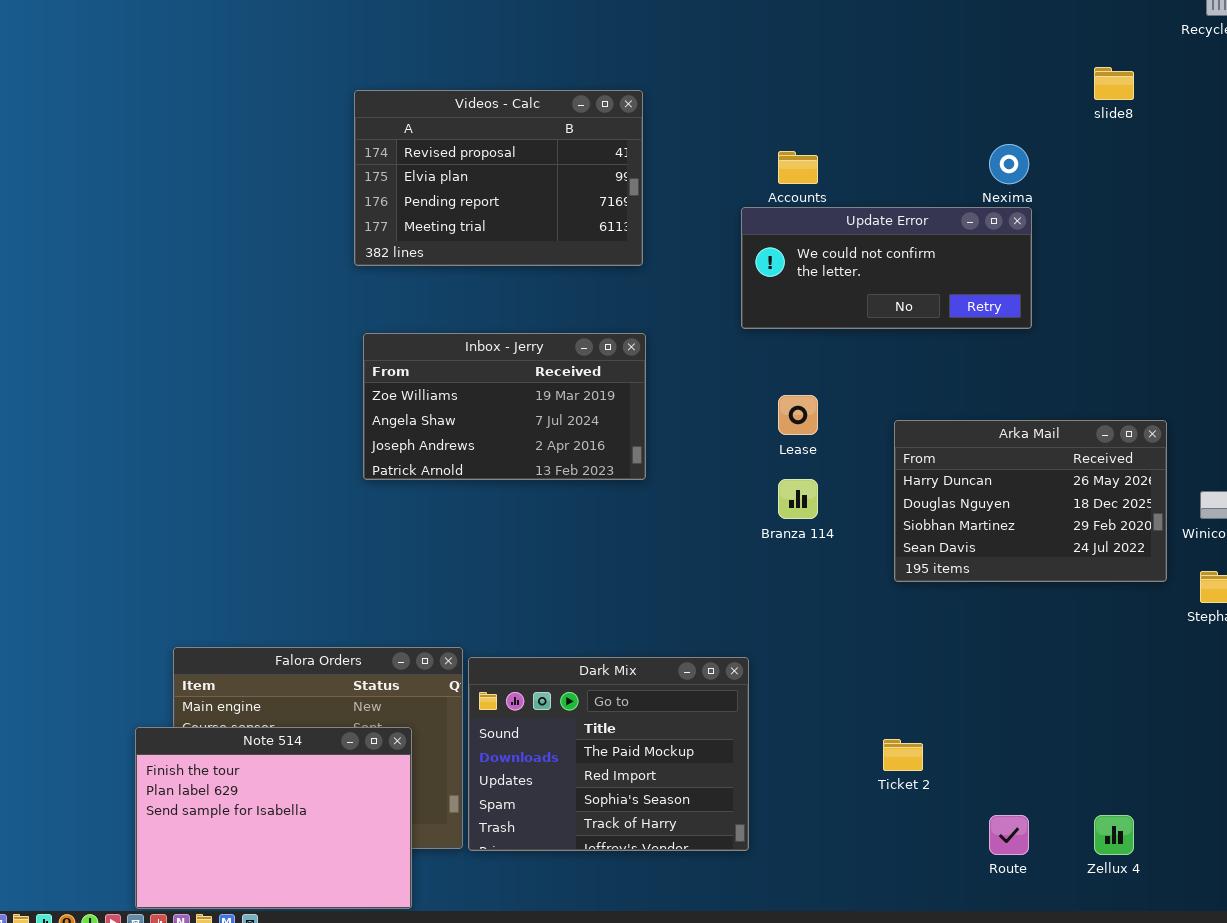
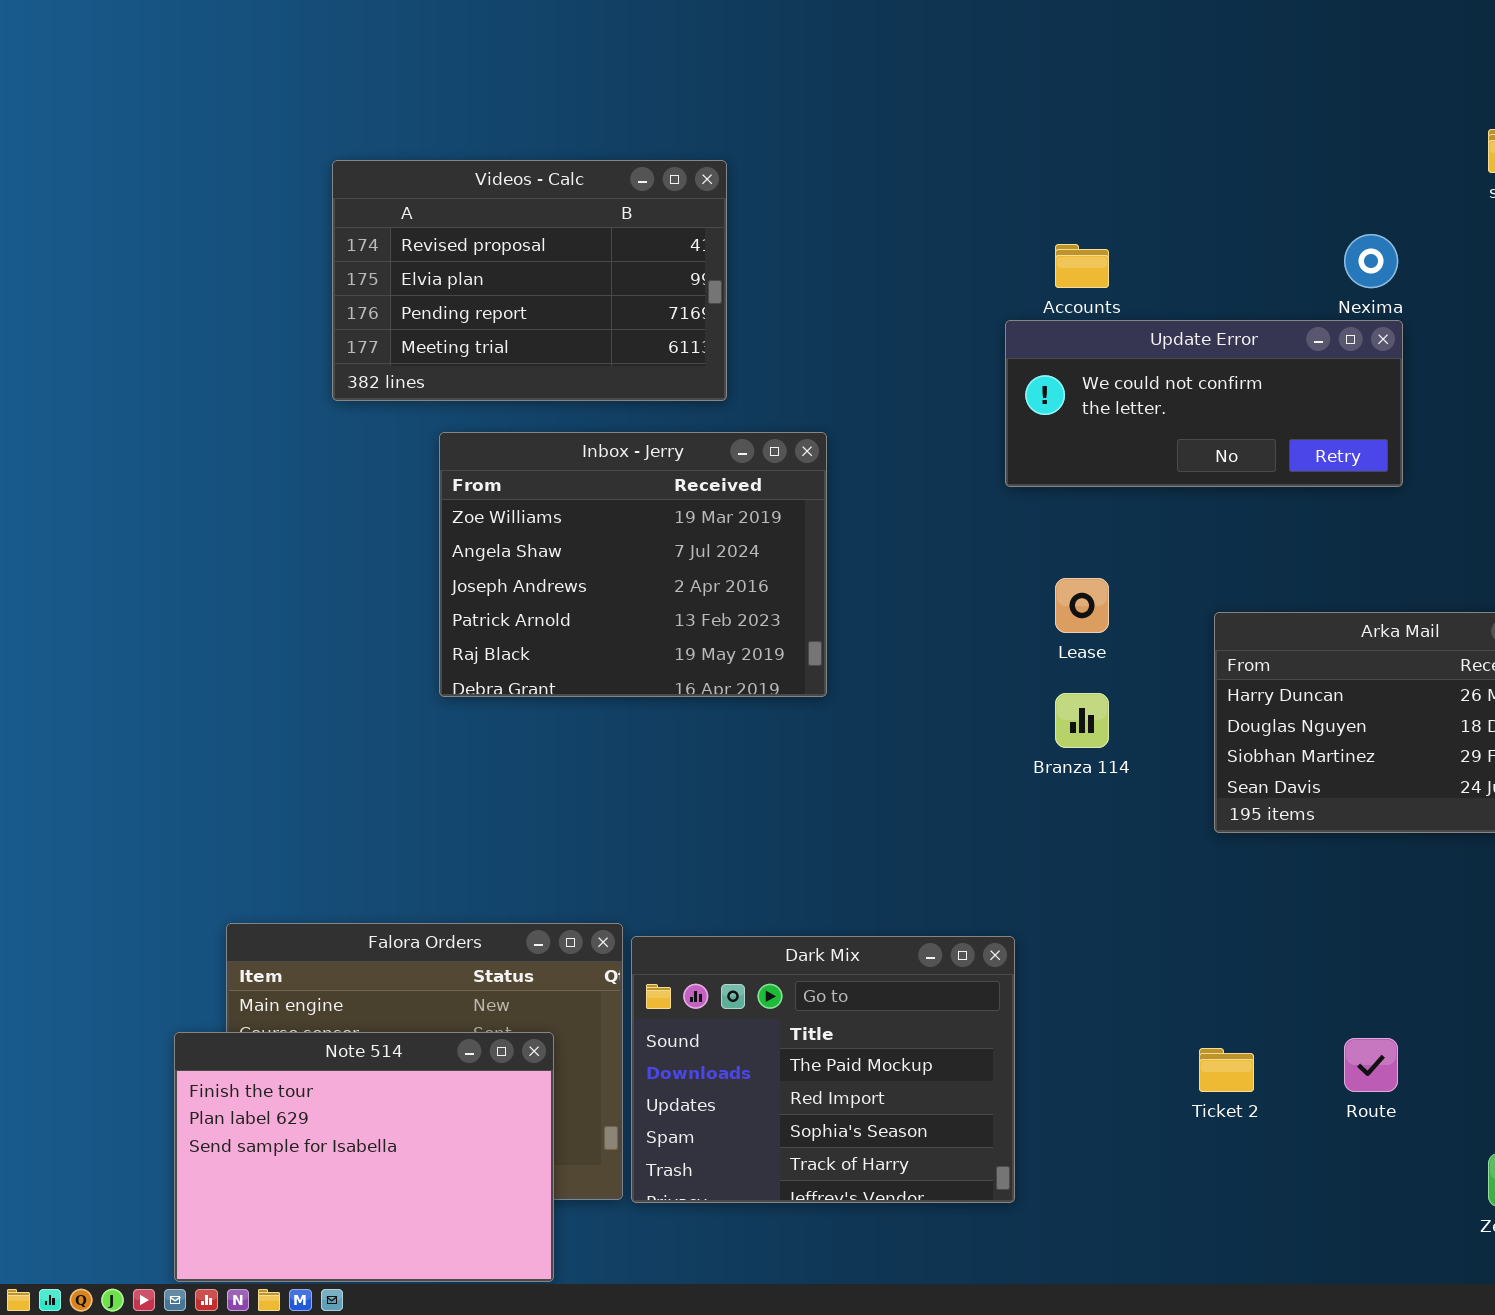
Videos - Calc: [354,90,643,266] -> [332,160,727,401], moved
Inbox - Jerry: [363,333,646,480] -> [439,432,827,697], moved, resized
Route: [989,815,1029,855] -> [1344,1038,1398,1092], moved

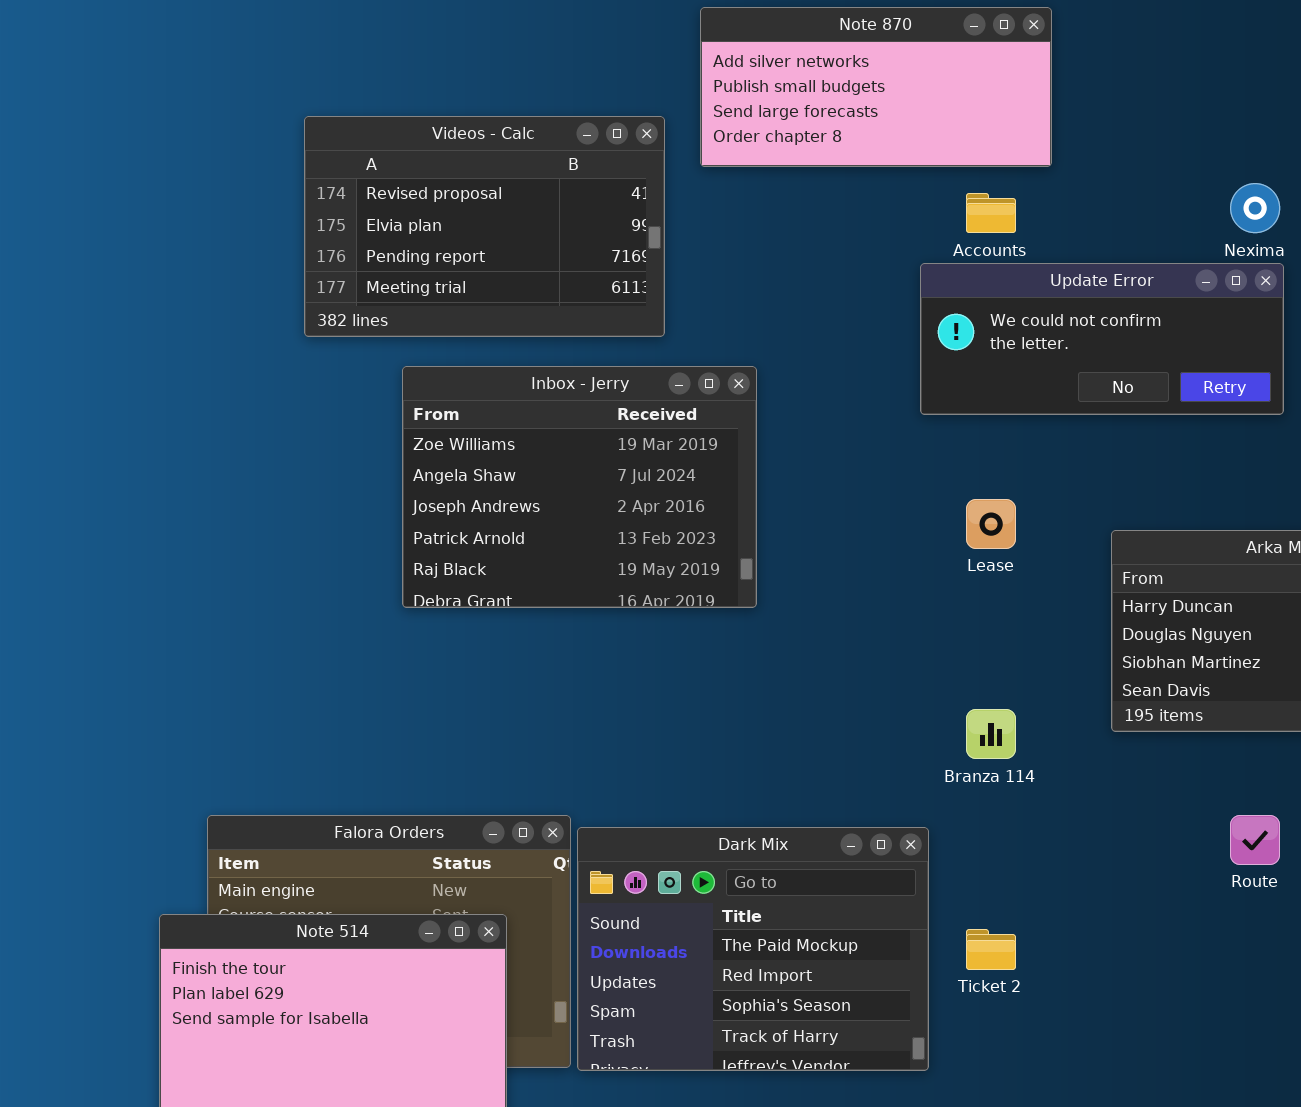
Note 870: none -> [700,7,1052,167], opened
Branza 114: [1055,693,1109,748] -> [966,709,1016,759], moved
Route: [1344,1038,1398,1092] -> [1230,815,1280,865], moved
Ticket 2: [1199,1048,1254,1092] -> [966,929,1016,970], moved

